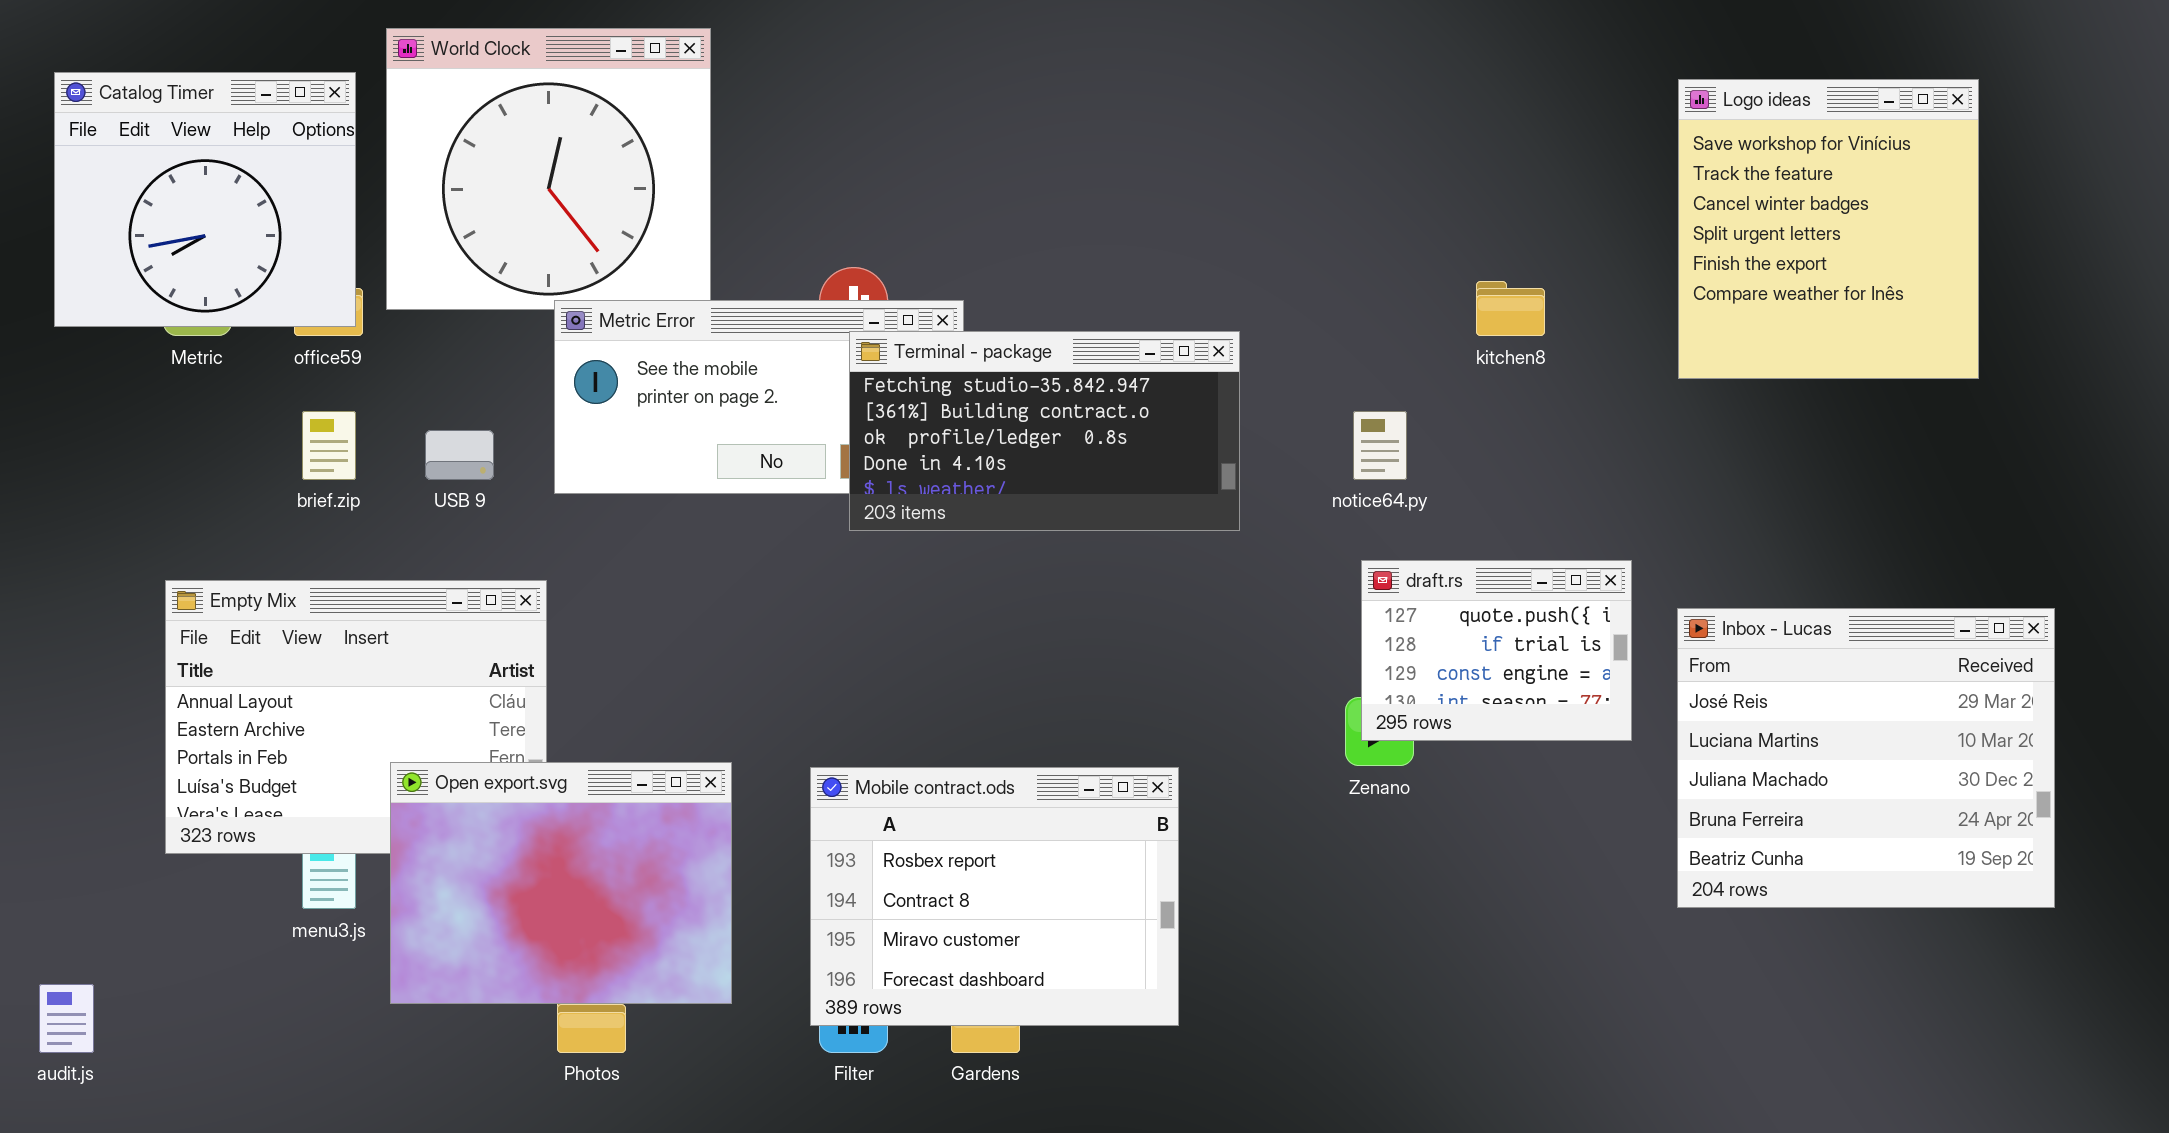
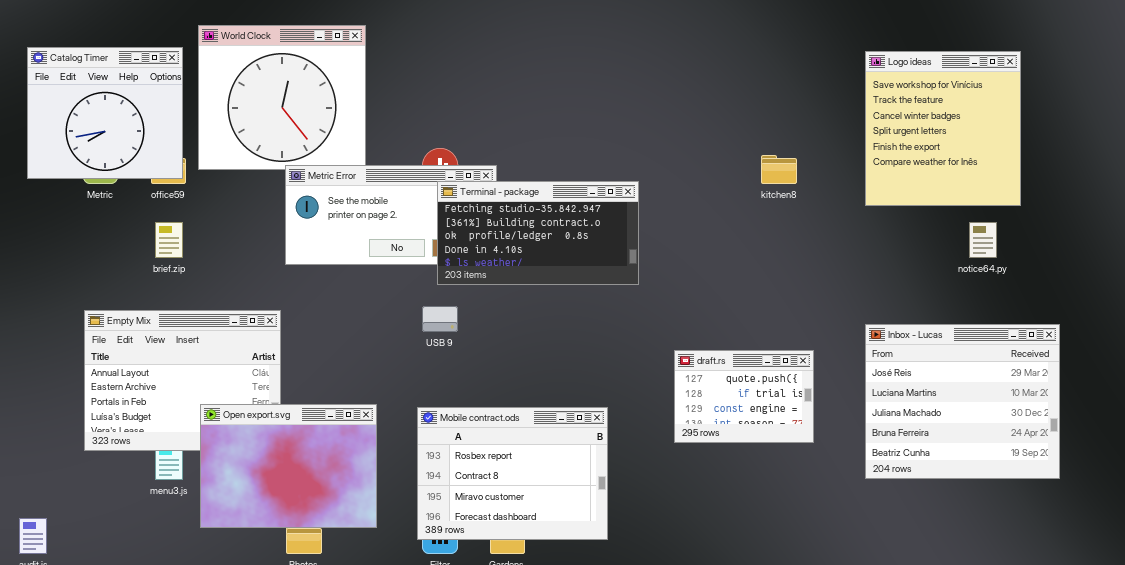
notice64.py: [1353,411,1407,480] -> [969,222,997,258], moved
USB 9: [425,430,494,480] -> [422,306,458,332], moved
draft.rs: [1361,560,1632,741] -> [674,350,814,443], moved

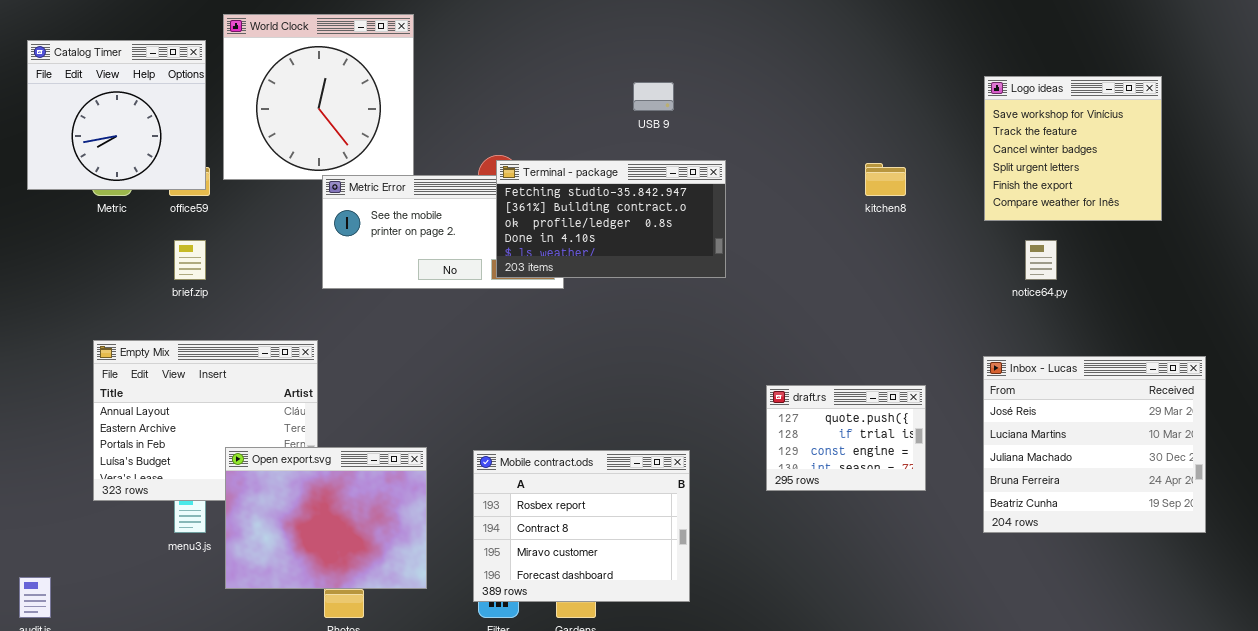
Logo ideas: [865,51,1021,206] -> [984,76,1162,221], resized
Terminal - package: [437,181,639,285] -> [496,160,726,278], moved
notice64.py: [969,222,997,258] -> [1025,240,1057,280], moved
USB 9: [422,306,458,332] -> [633,82,674,111], moved

